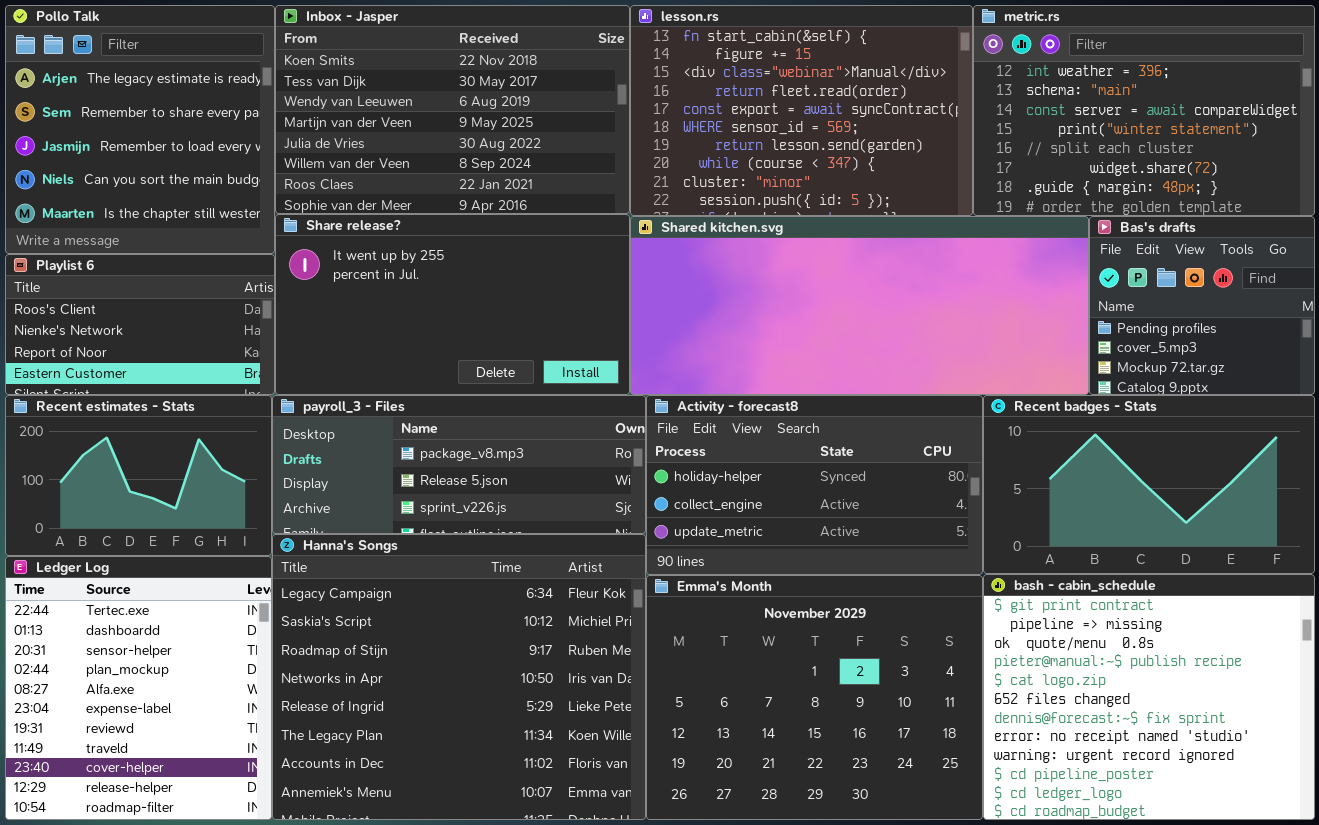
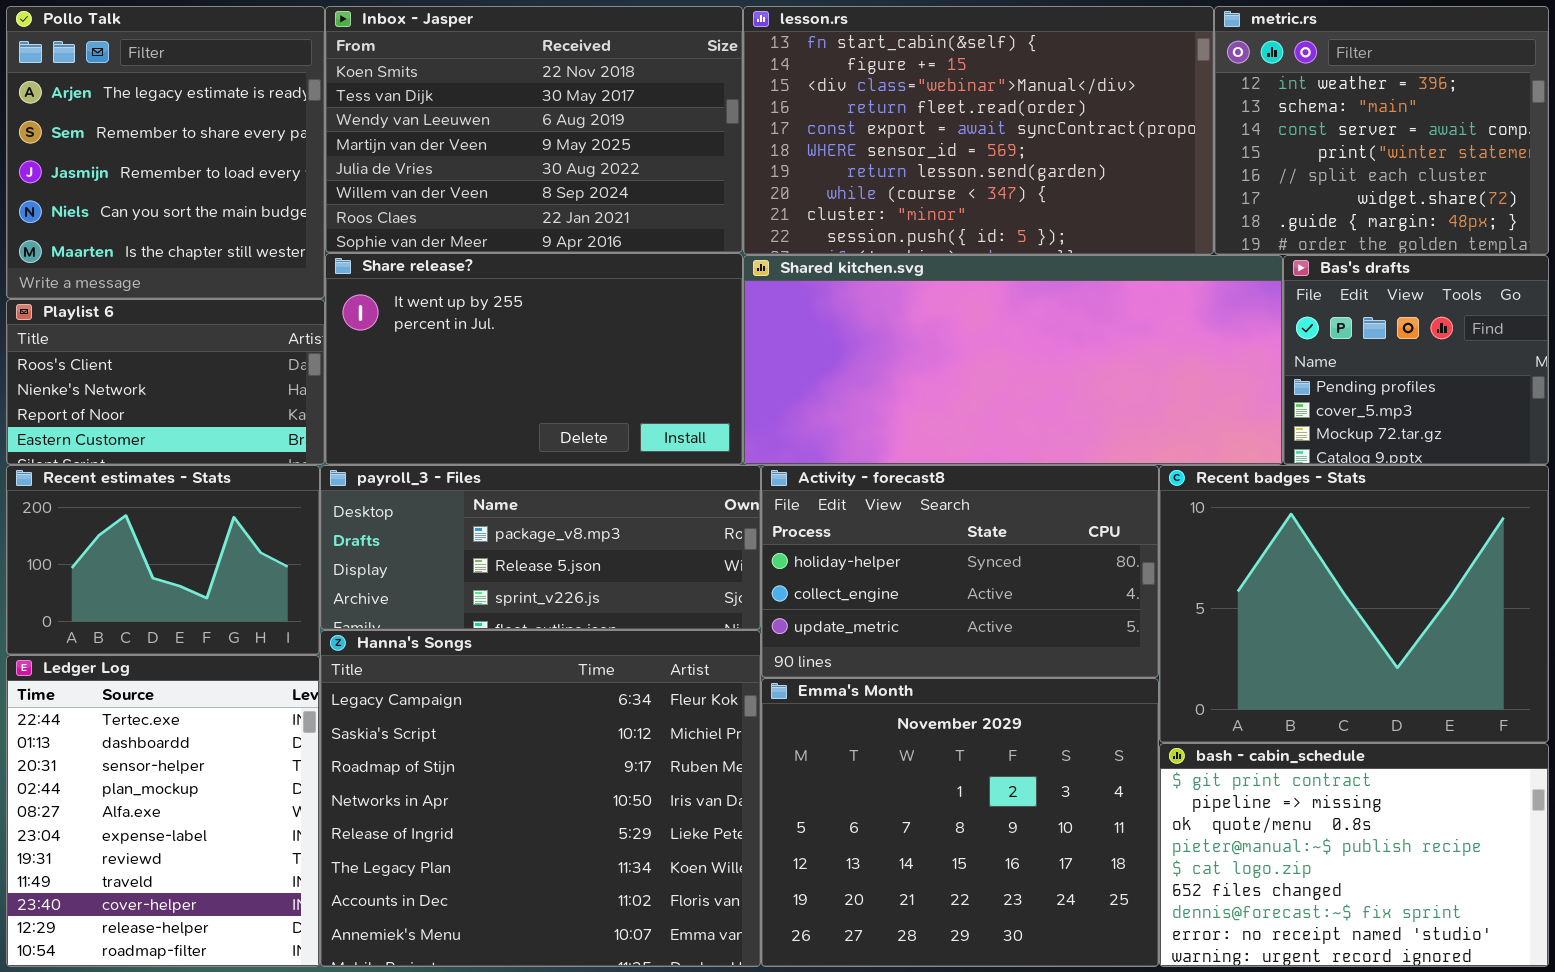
lesson.rs: [630,5,973,216] -> [743,6,1214,255], resized
metric.rs: [973,5,1315,216] -> [1214,6,1549,255], resized
Recent badges - Stats: [983,395,1315,574] -> [1159,465,1549,743], resized
bash - cabin_schedule: [983,574,1315,820] -> [1159,743,1549,967], resized

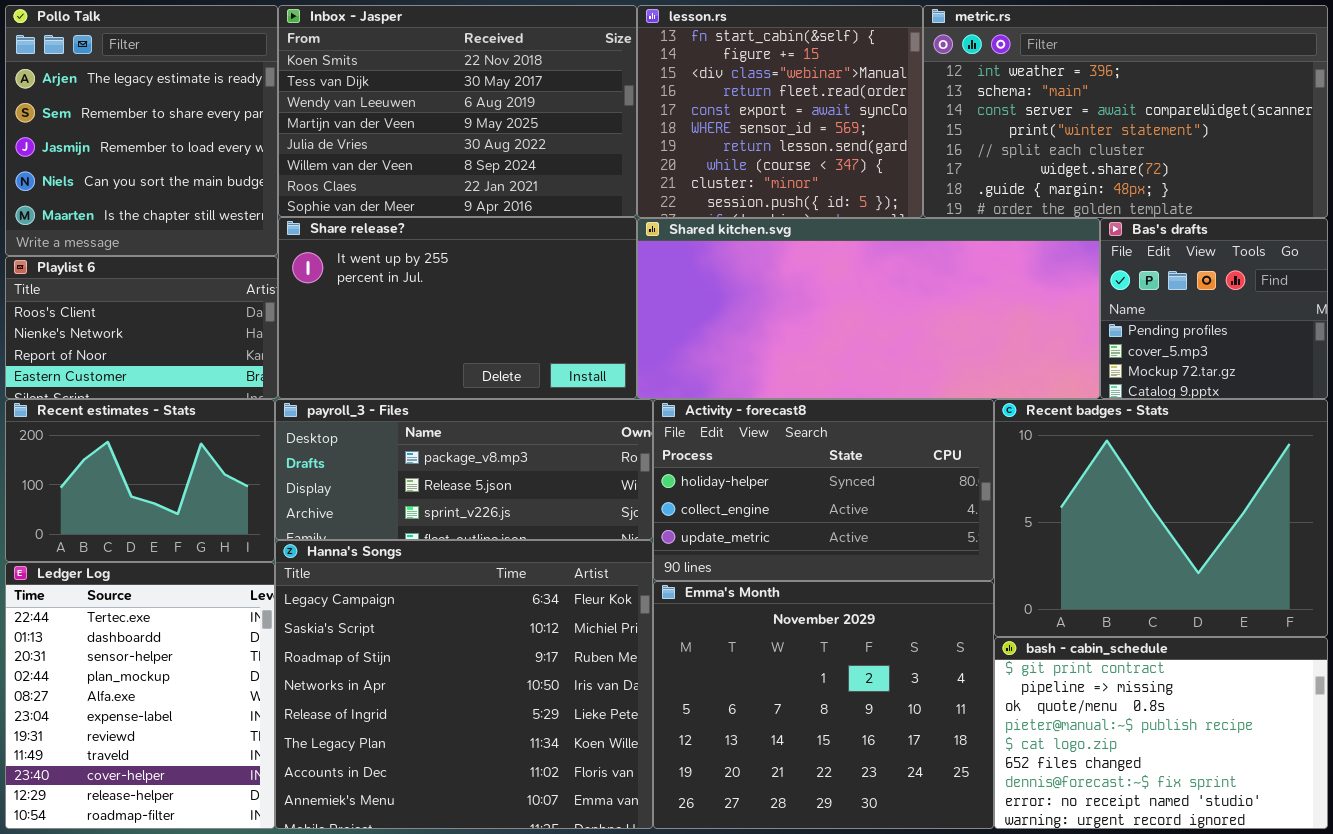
lesson.rs: [743,6,1214,255] -> [637,5,923,218], resized
metric.rs: [1214,6,1549,255] -> [923,5,1328,218], resized

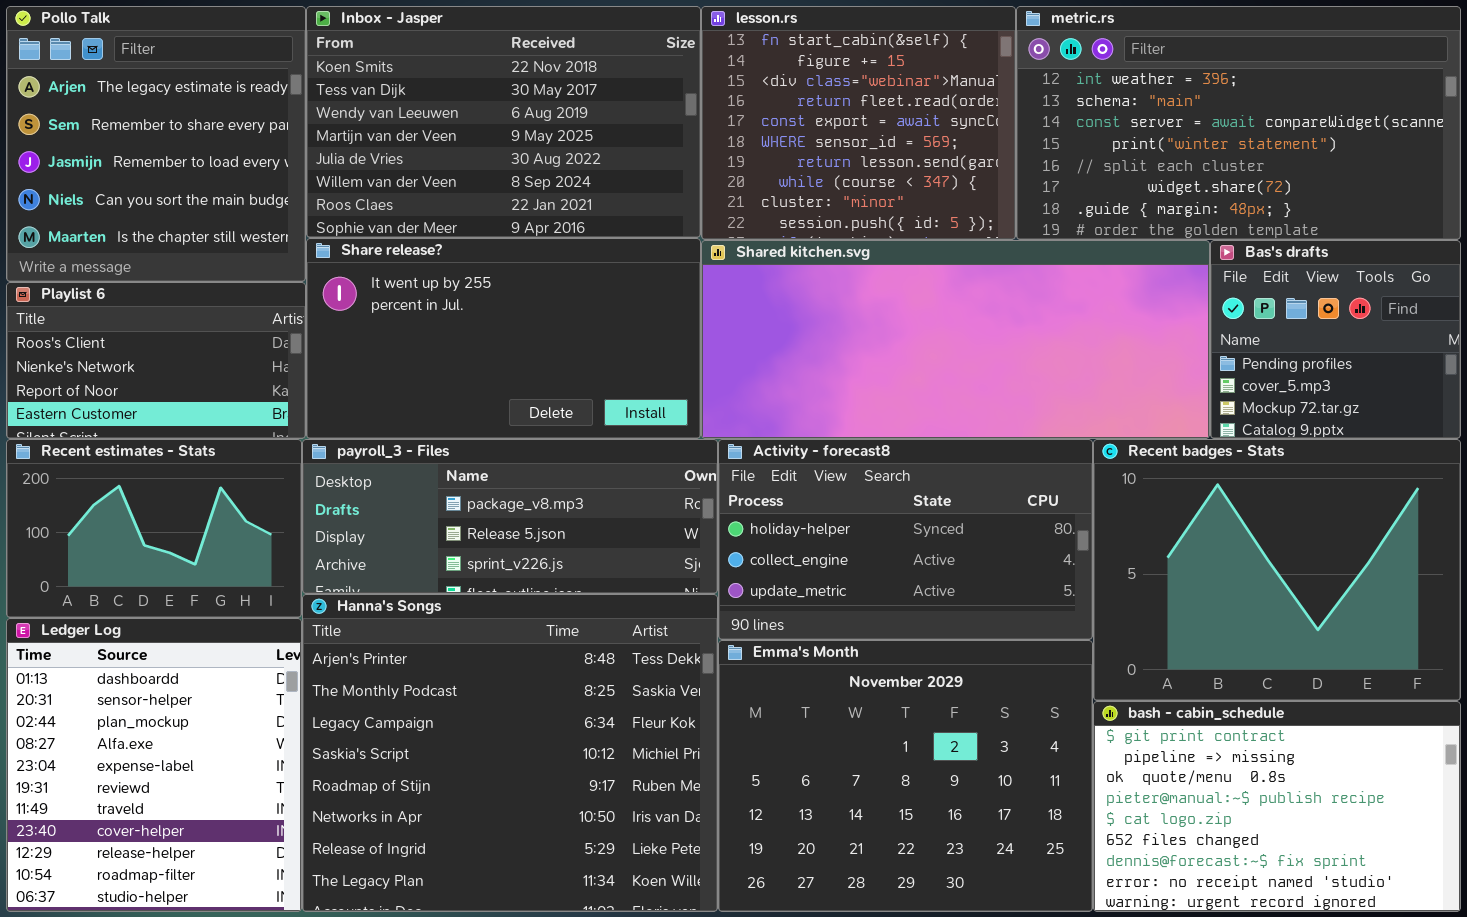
Hanna's Songs: [275,540,653,829] -> [302,594,718,912], scrolled up 2 rows
Ledger Log: [5,562,275,829] -> [6,618,302,912], scrolled down 1 row

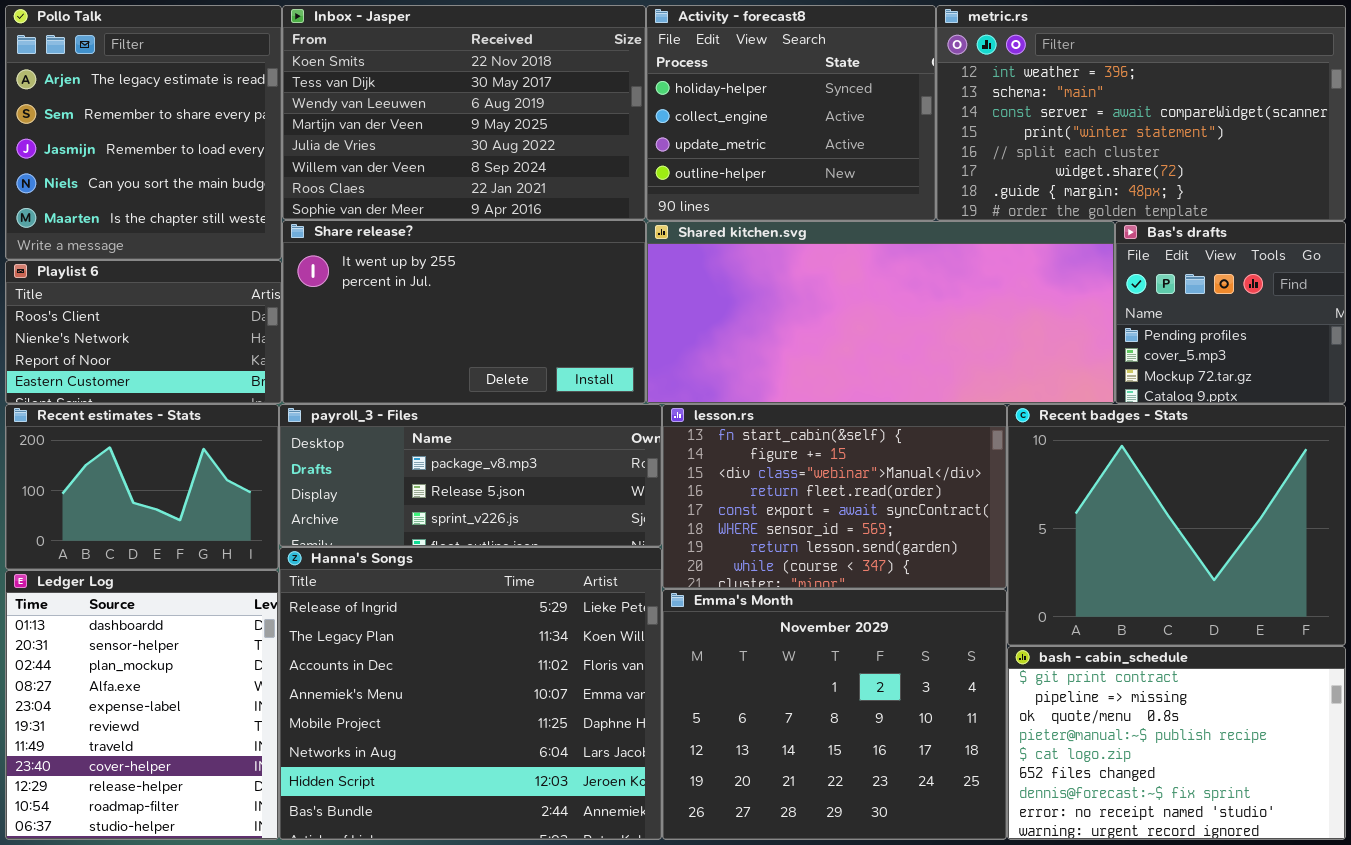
lesson.rs: [701,6,1016,240] -> [662,404,1007,589], moved, resized
Activity - forecast8: [718,439,1093,640] -> [646,5,936,221], moved, resized
Hanna's Songs: [302,594,718,912] -> [279,547,662,840], scrolled down 6 rows

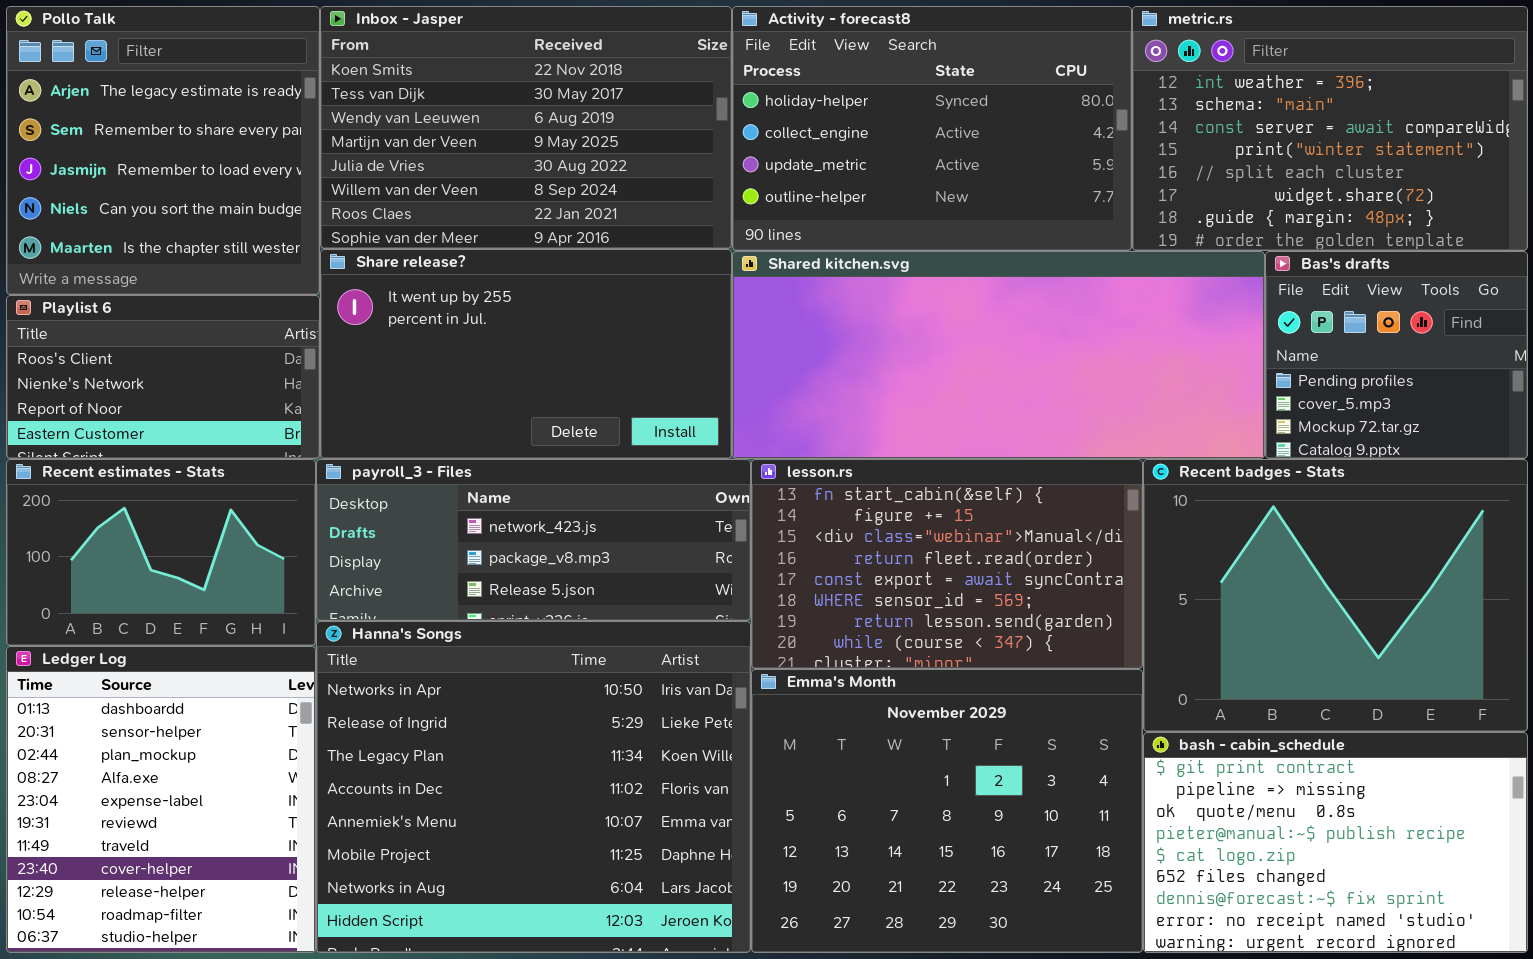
Activity - forecast8: [646,5,936,221] -> [732,6,1132,251], resized
metric.rs: [936,5,1346,221] -> [1132,6,1528,251], resized
payroll_3 - Files: [279,404,662,547] -> [316,459,751,621], scrolled up 1 row
Hanna's Songs: [279,547,662,840] -> [316,621,751,953], scrolled up 1 row

